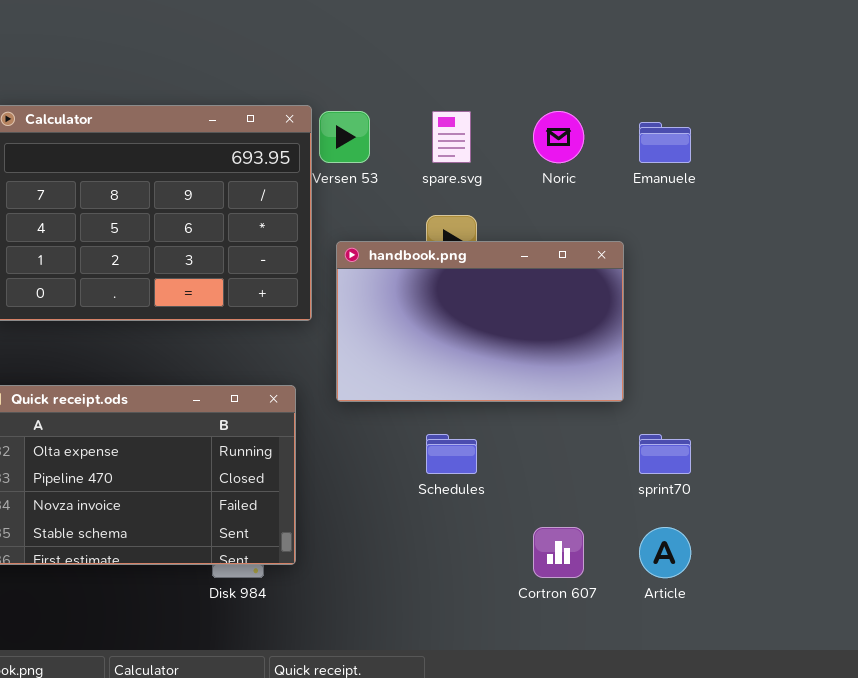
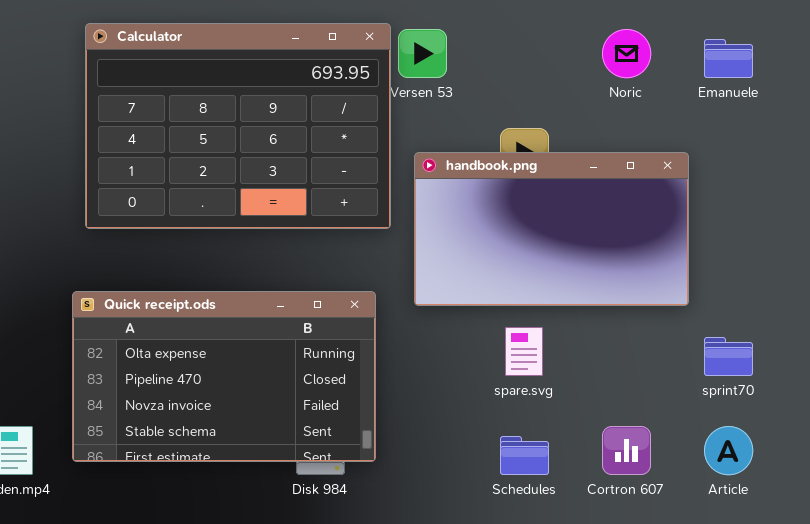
spare.svg: [432,111,471,163] -> [505,327,543,376], moved
Schedules: [426,434,477,474] -> [500,436,549,475], moved

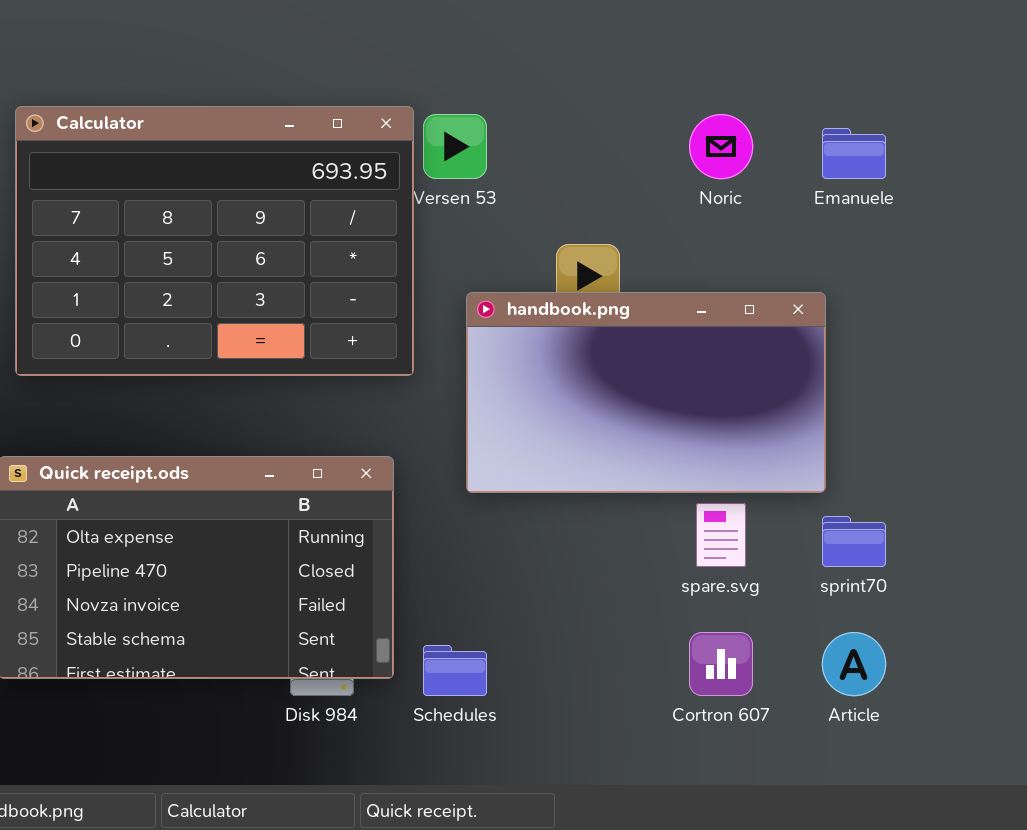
handbook.png: [414,152,689,306] -> [466,292,826,493], moved
spare.svg: [505,327,543,376] -> [696,503,746,567], moved
Schedules: [500,436,549,475] -> [423,645,487,696], moved

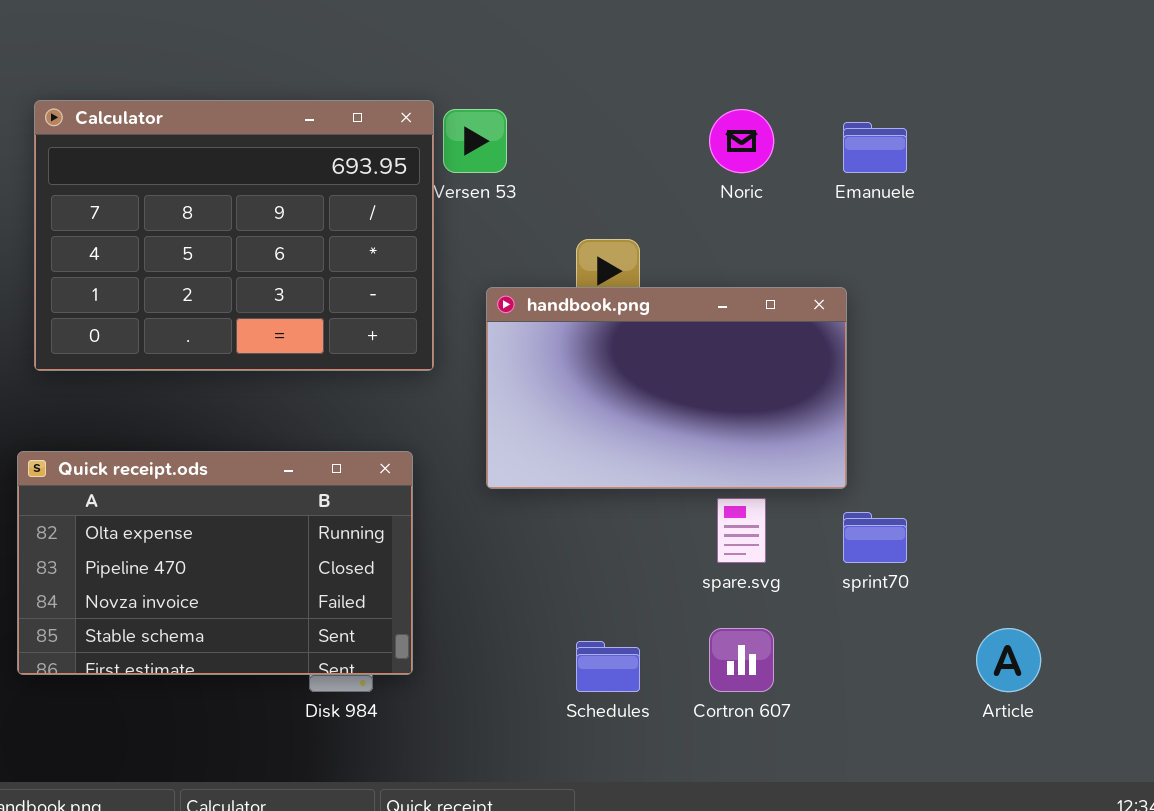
Article: [822,632,886,696] -> [976,628,1041,692], moved
Schedules: [423,645,487,696] -> [576,641,640,692], moved

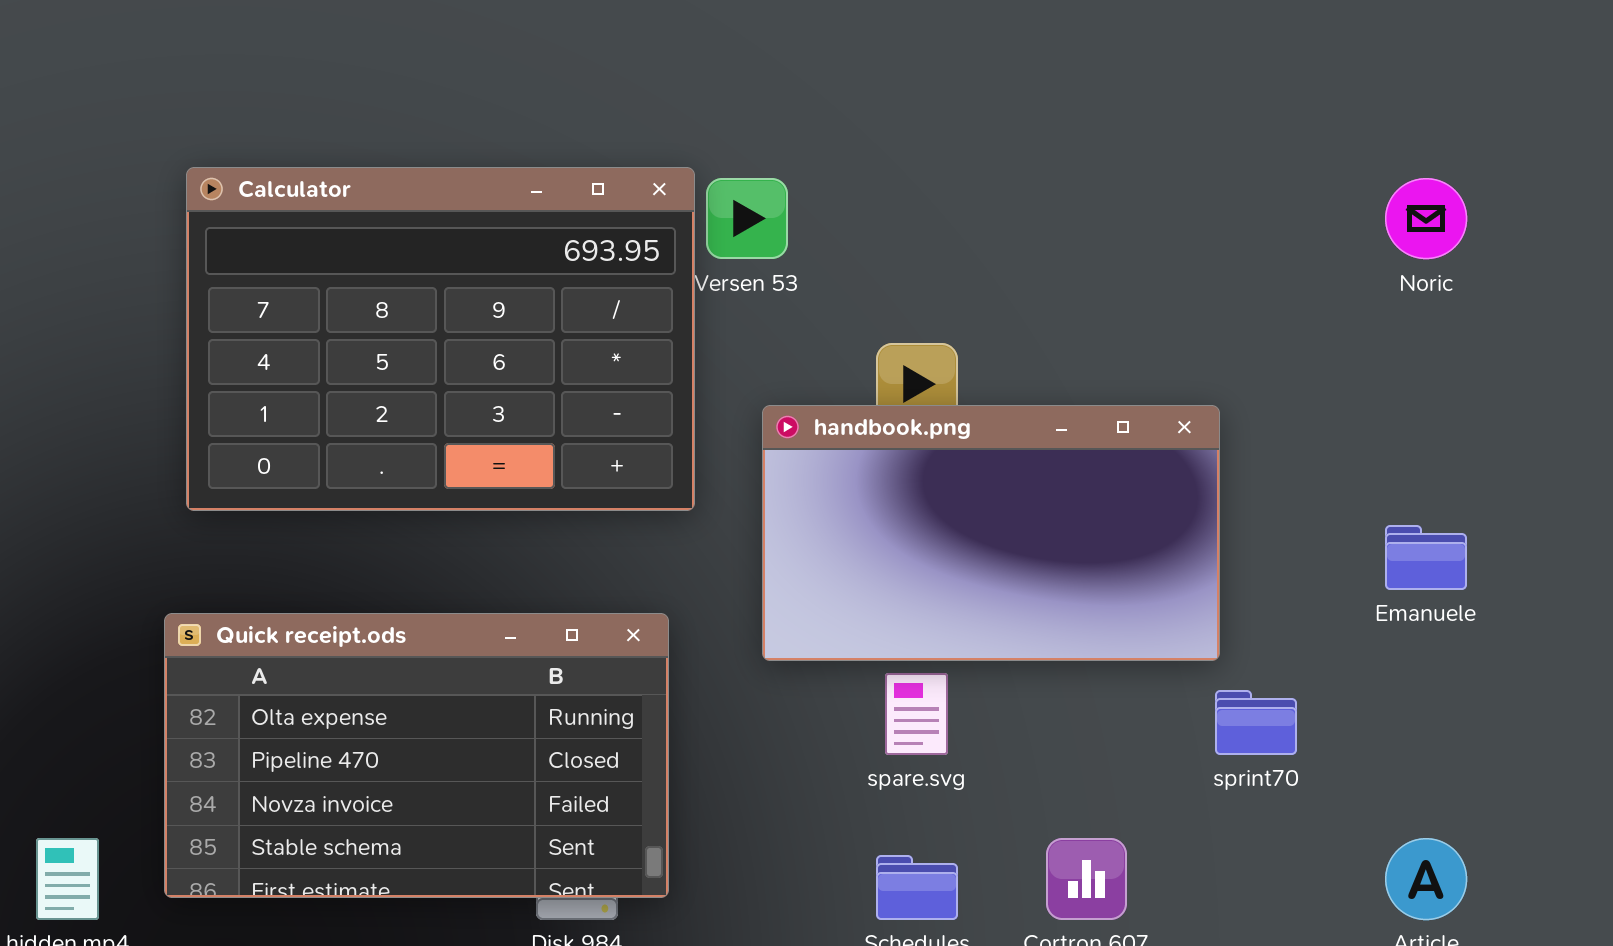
Noric: [709,109,774,173] -> [1385,178,1467,259], moved
Emanuele: [843,122,907,173] -> [1385,525,1467,590], moved
spare.svg: [717,498,766,563] -> [885,673,948,755], moved

